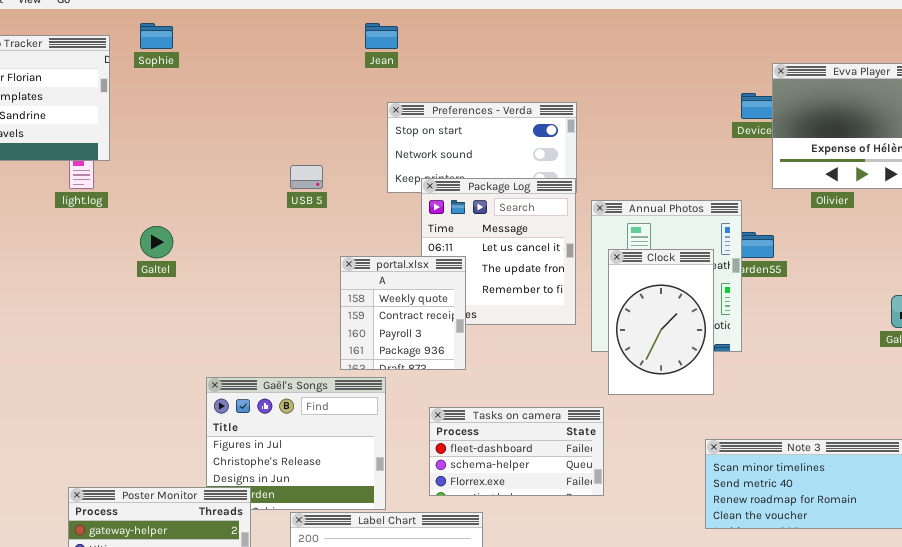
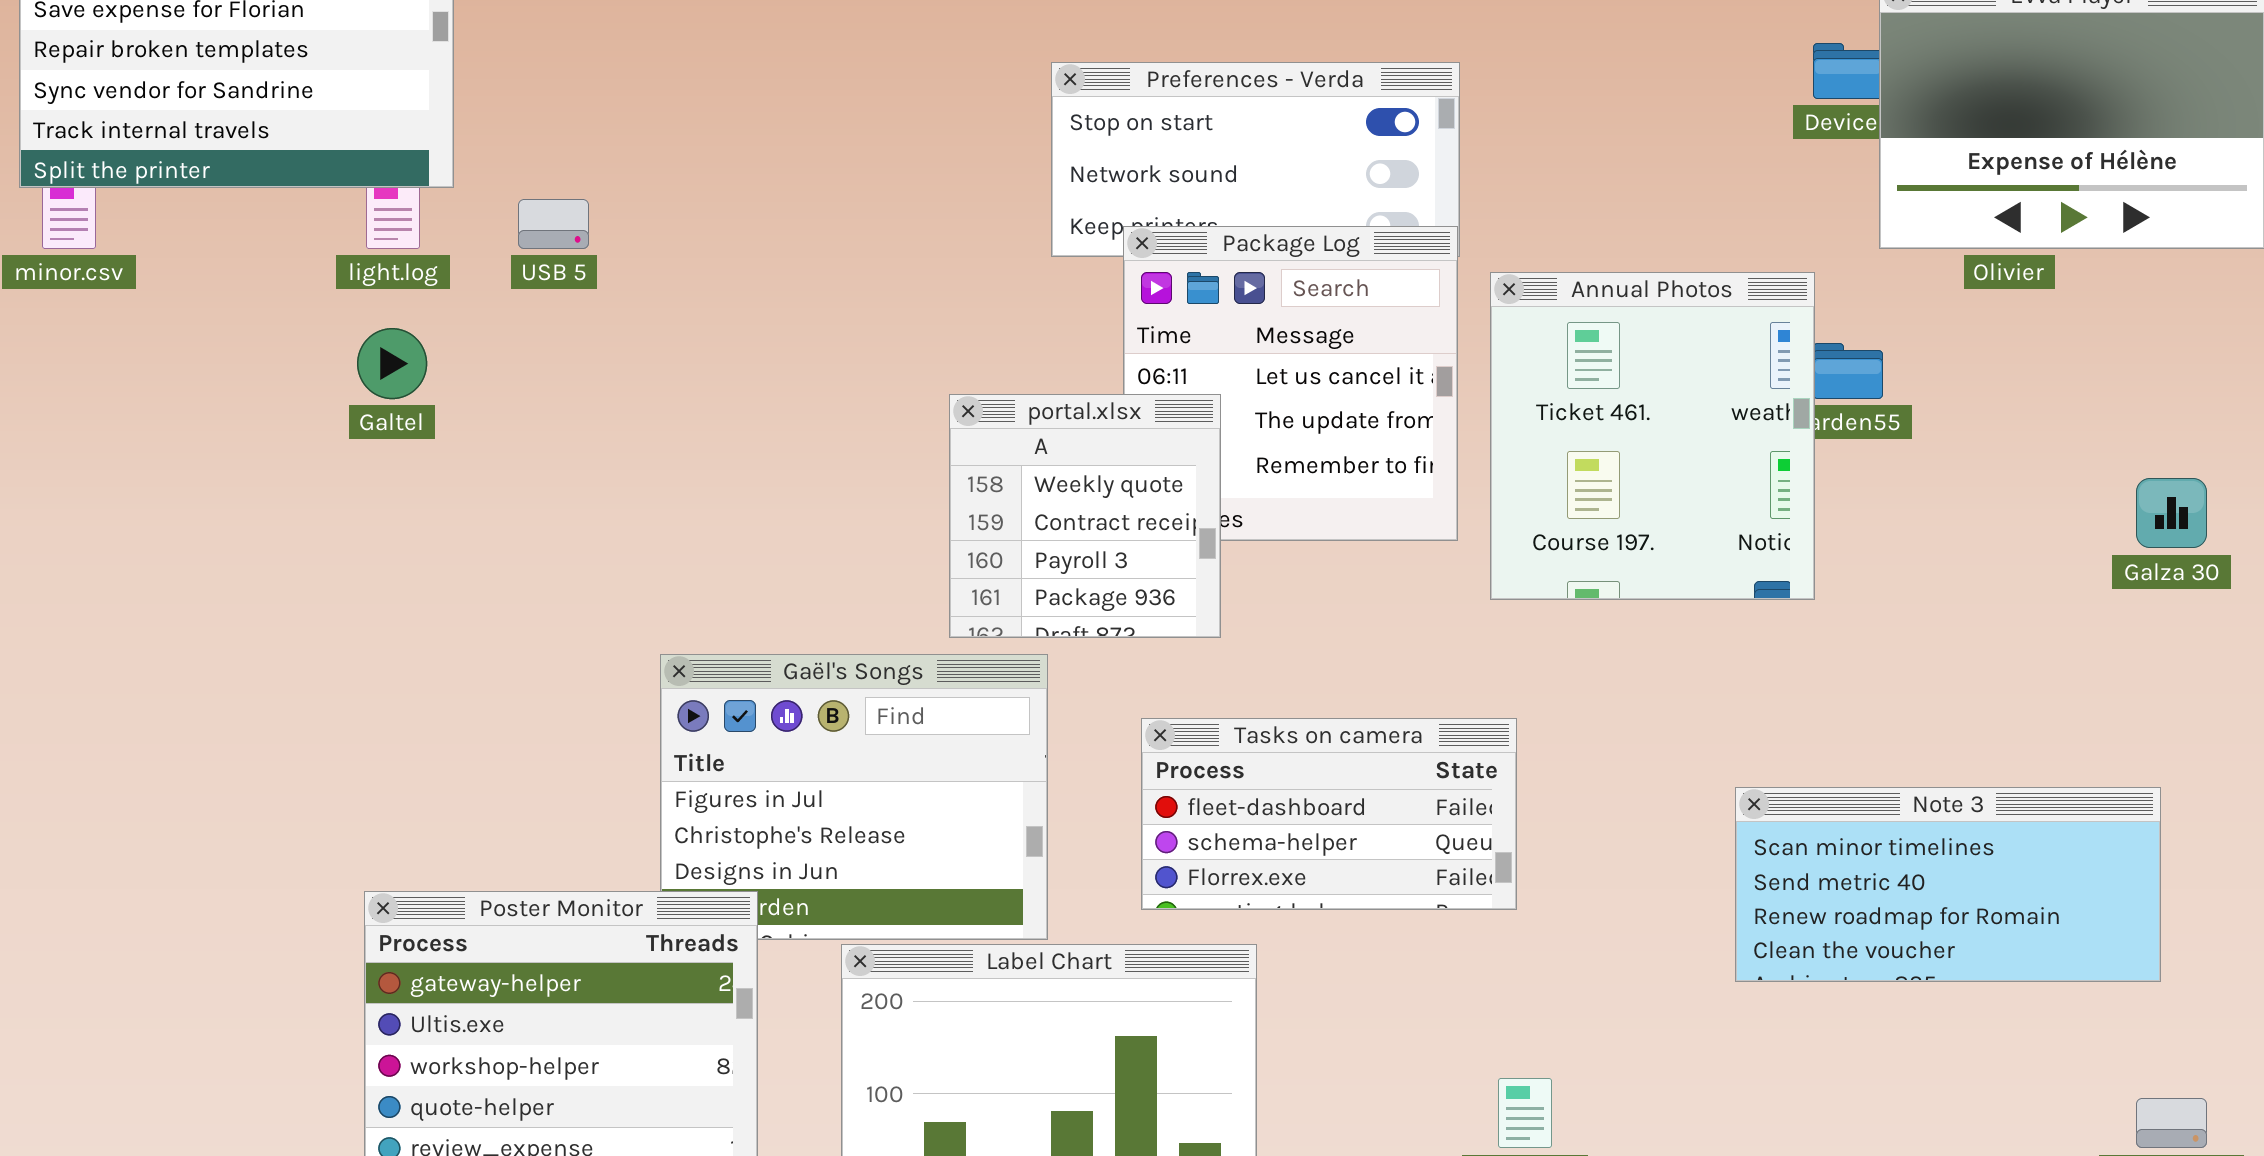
USB 5: [290,165,323,189] -> [518,199,589,249], moved
Galtel: [140,226,173,258] -> [357,328,427,399], moved
Clock: [608,249,714,395] -> none, closed

